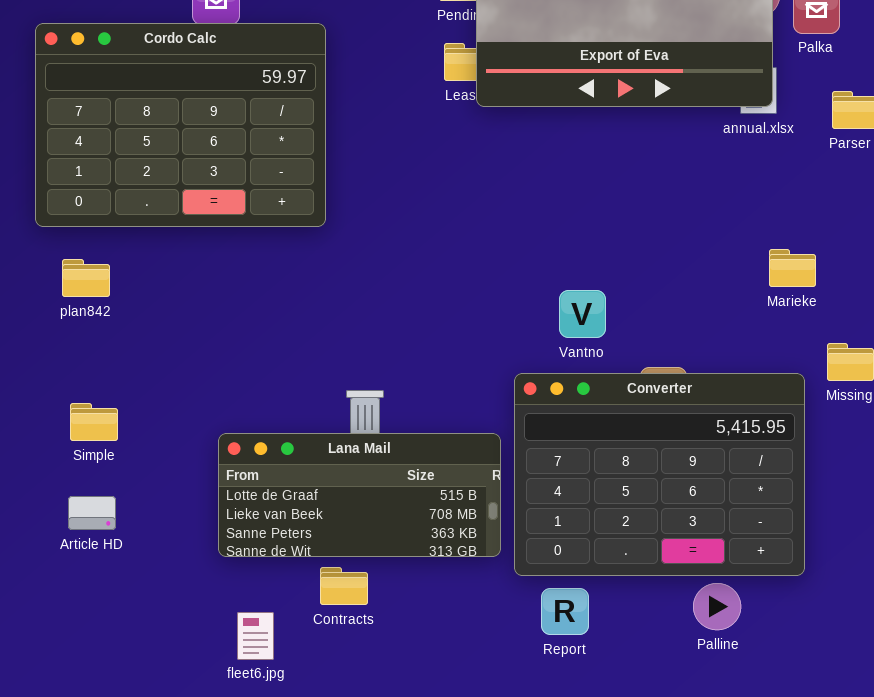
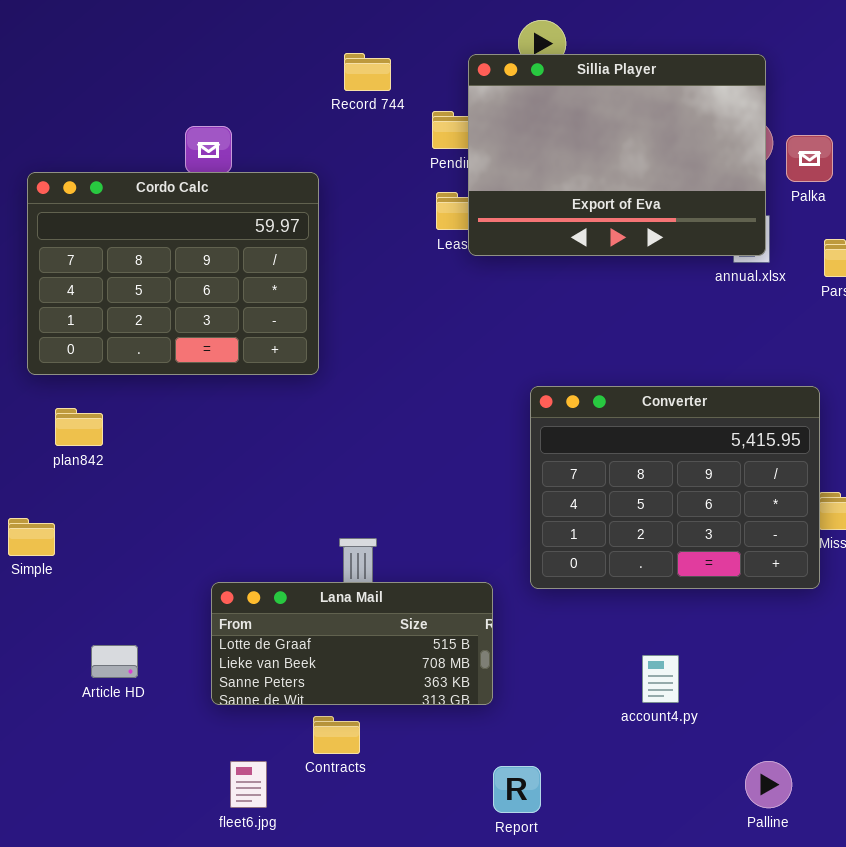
Converter: [514,373,805,576] -> [530,386,820,589], moved
Simple: [70,403,118,441] -> [8,518,55,556], moved
Article HD: [68,496,116,530] -> [91,645,138,678], moved
Palline: [693,583,741,630] -> [745,761,792,808], moved
Report: [541,588,589,635] -> [493,766,541,813], moved

